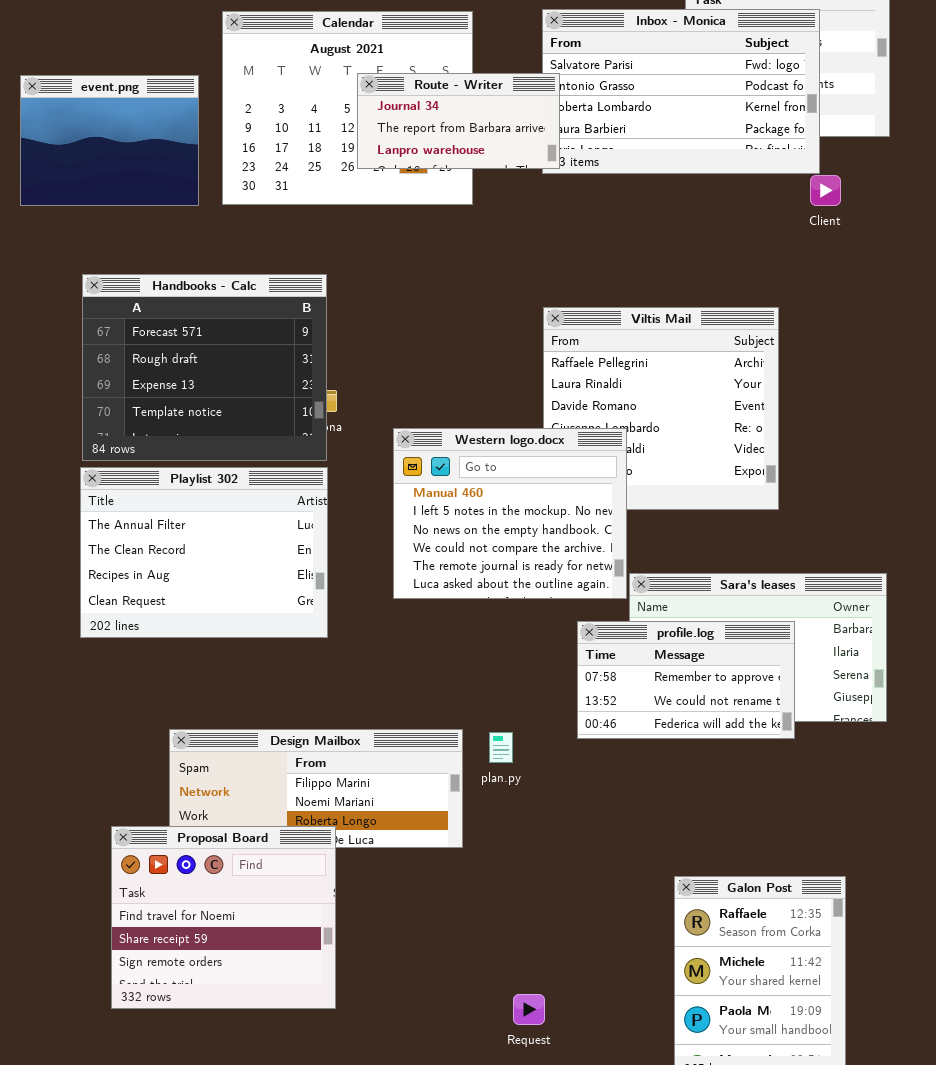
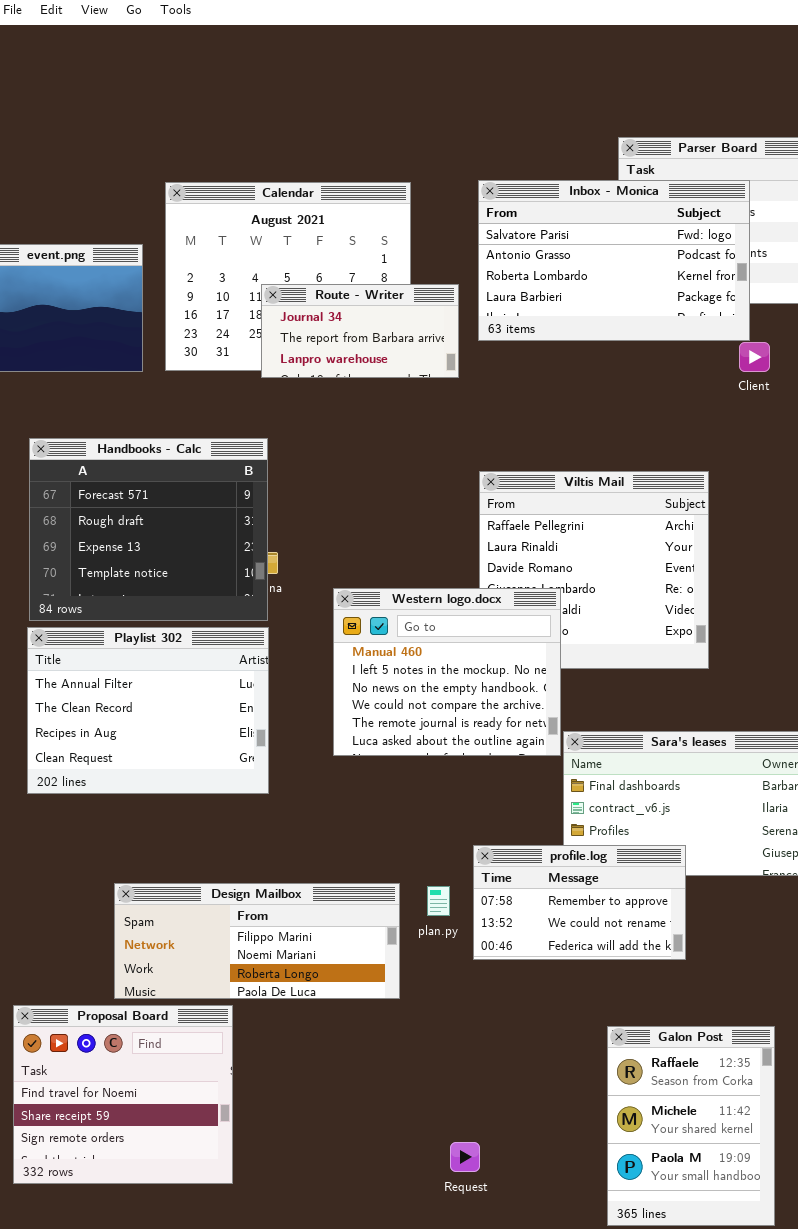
Route - Writer: [357,73,560,169] -> [261,284,459,378], moved
profile.log: [577,621,795,739] -> [473,845,686,960], moved
Proposal Board: [111,826,336,1009] -> [13,1005,233,1184], moved

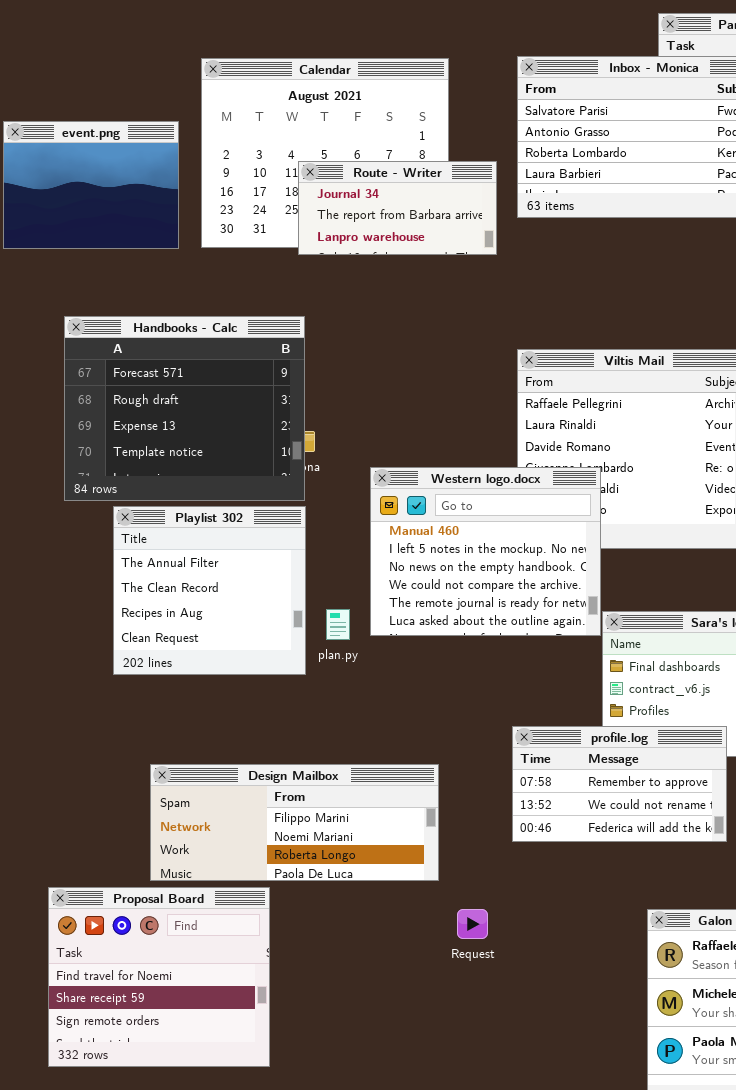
Playlist 302: [27,627,269,794] -> [113,506,306,675], resized
plan.py: [427,886,450,916] -> [326,609,350,640], moved
Request: [450,1142,480,1172] -> [457,909,488,939], moved

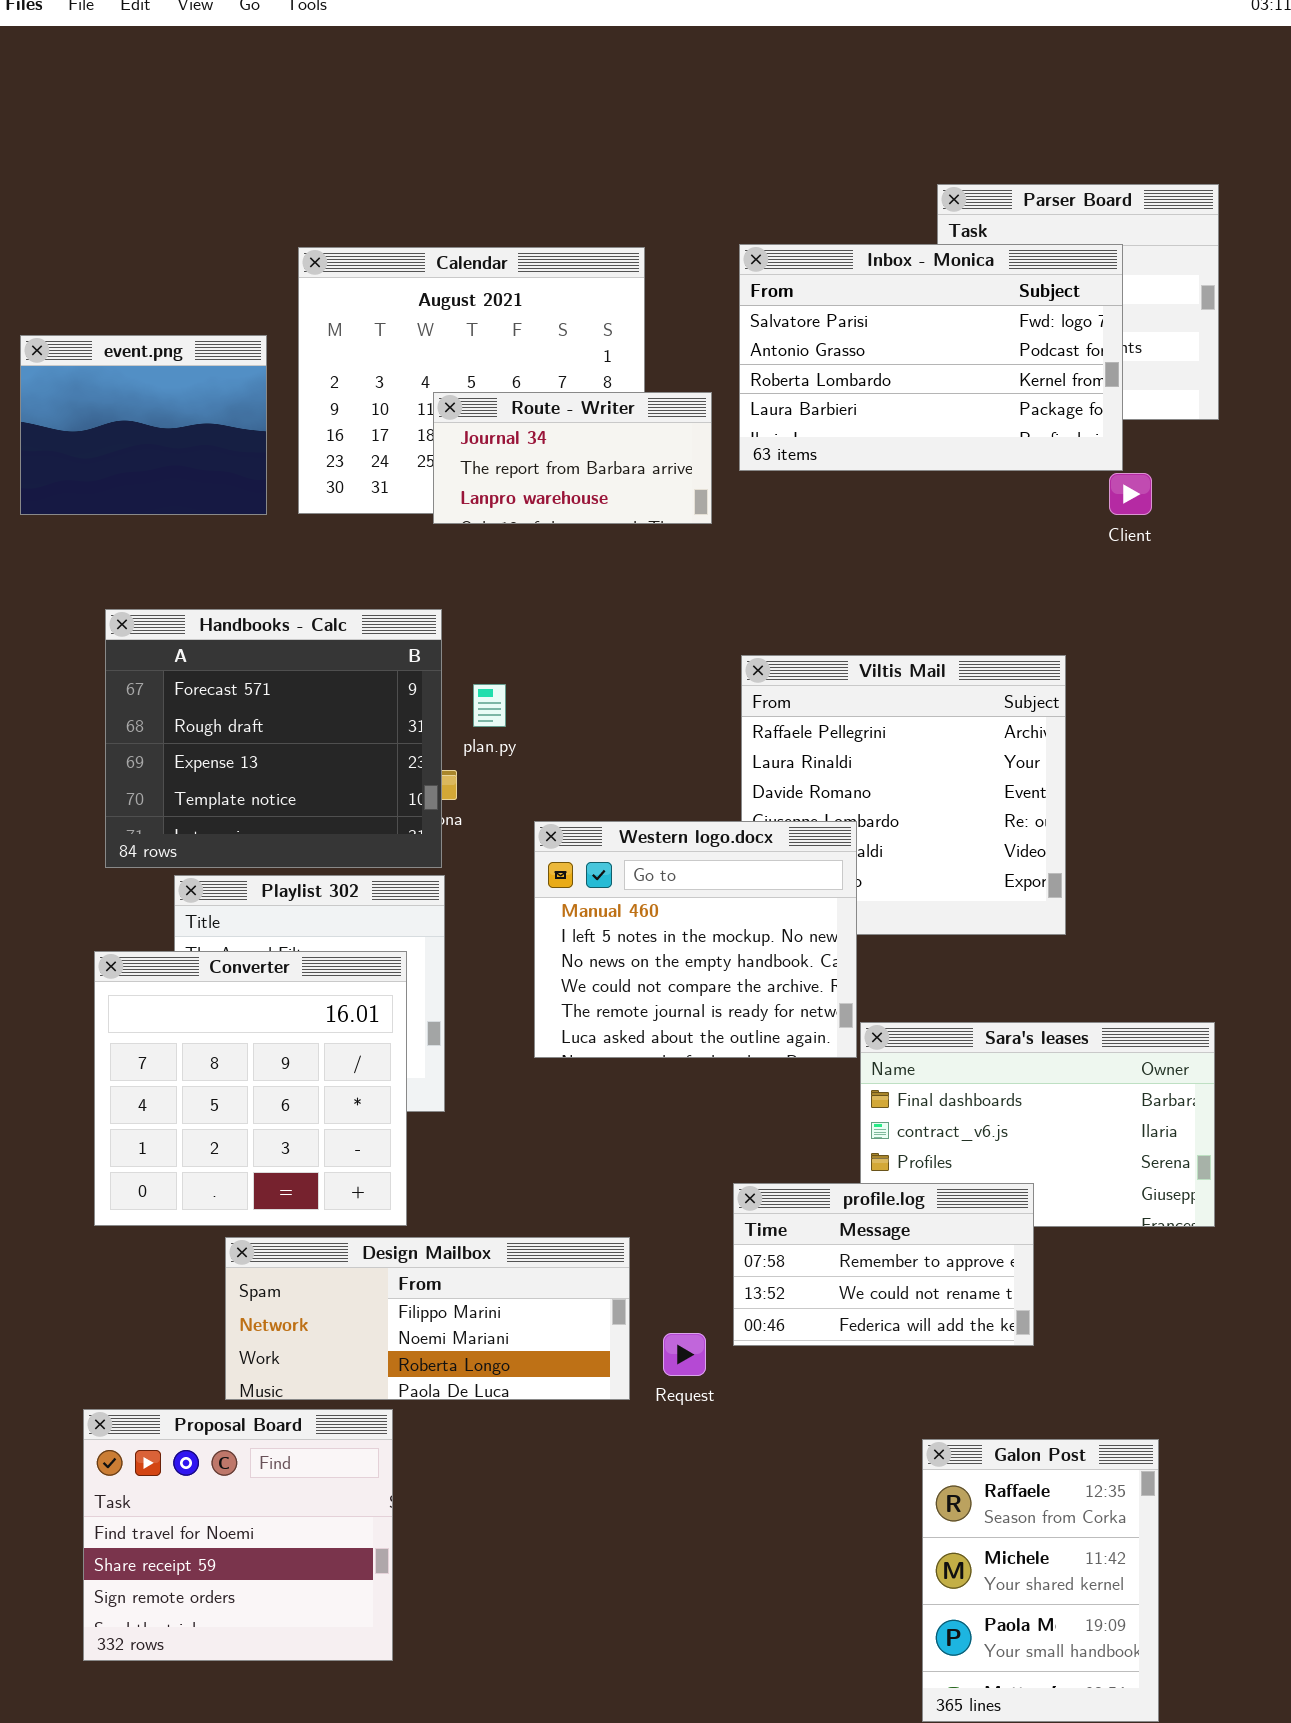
Converter: none -> [94,951,407,1226], opened
plan.py: [326,609,350,640] -> [473,684,506,727], moved
Request: [457,909,488,939] -> [663,1333,706,1376], moved

